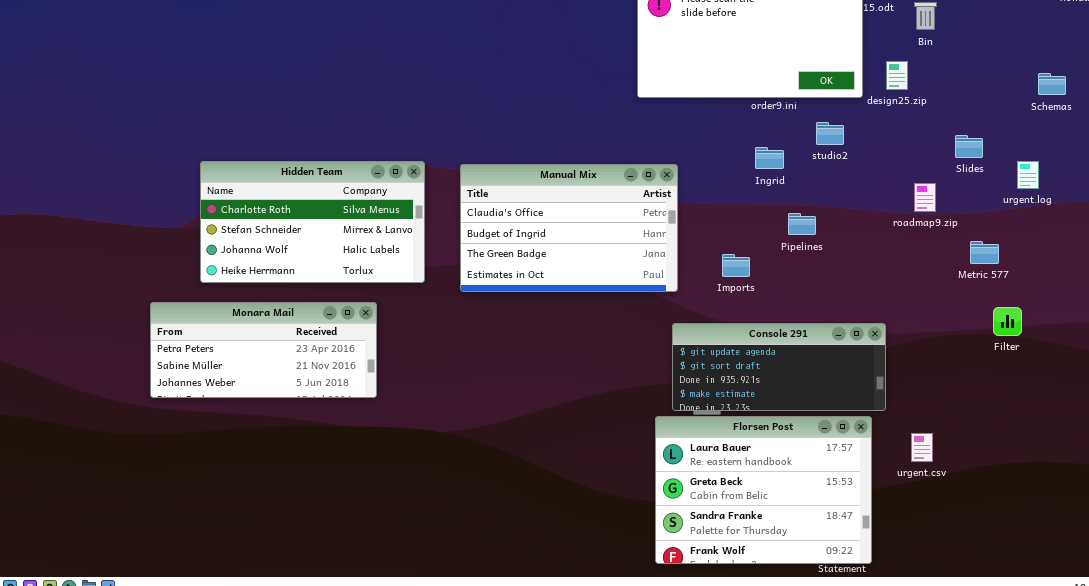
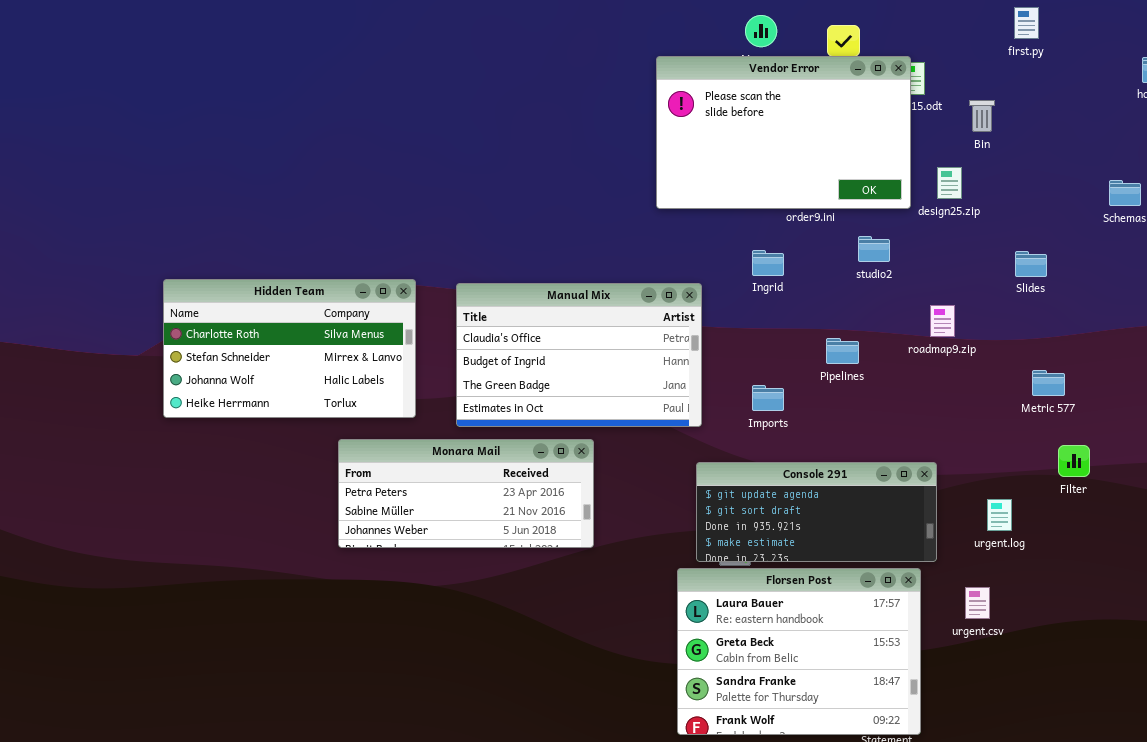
Ingrid: [755,147,784,169] -> [752,250,784,276], moved
urgent.log: [1017,161,1039,189] -> [987,499,1012,531], moved
roadmap9.zip: [914,183,936,212] -> [930,305,955,337], moved
Monara Mail: [150,302,377,398] -> [338,439,594,548], moved

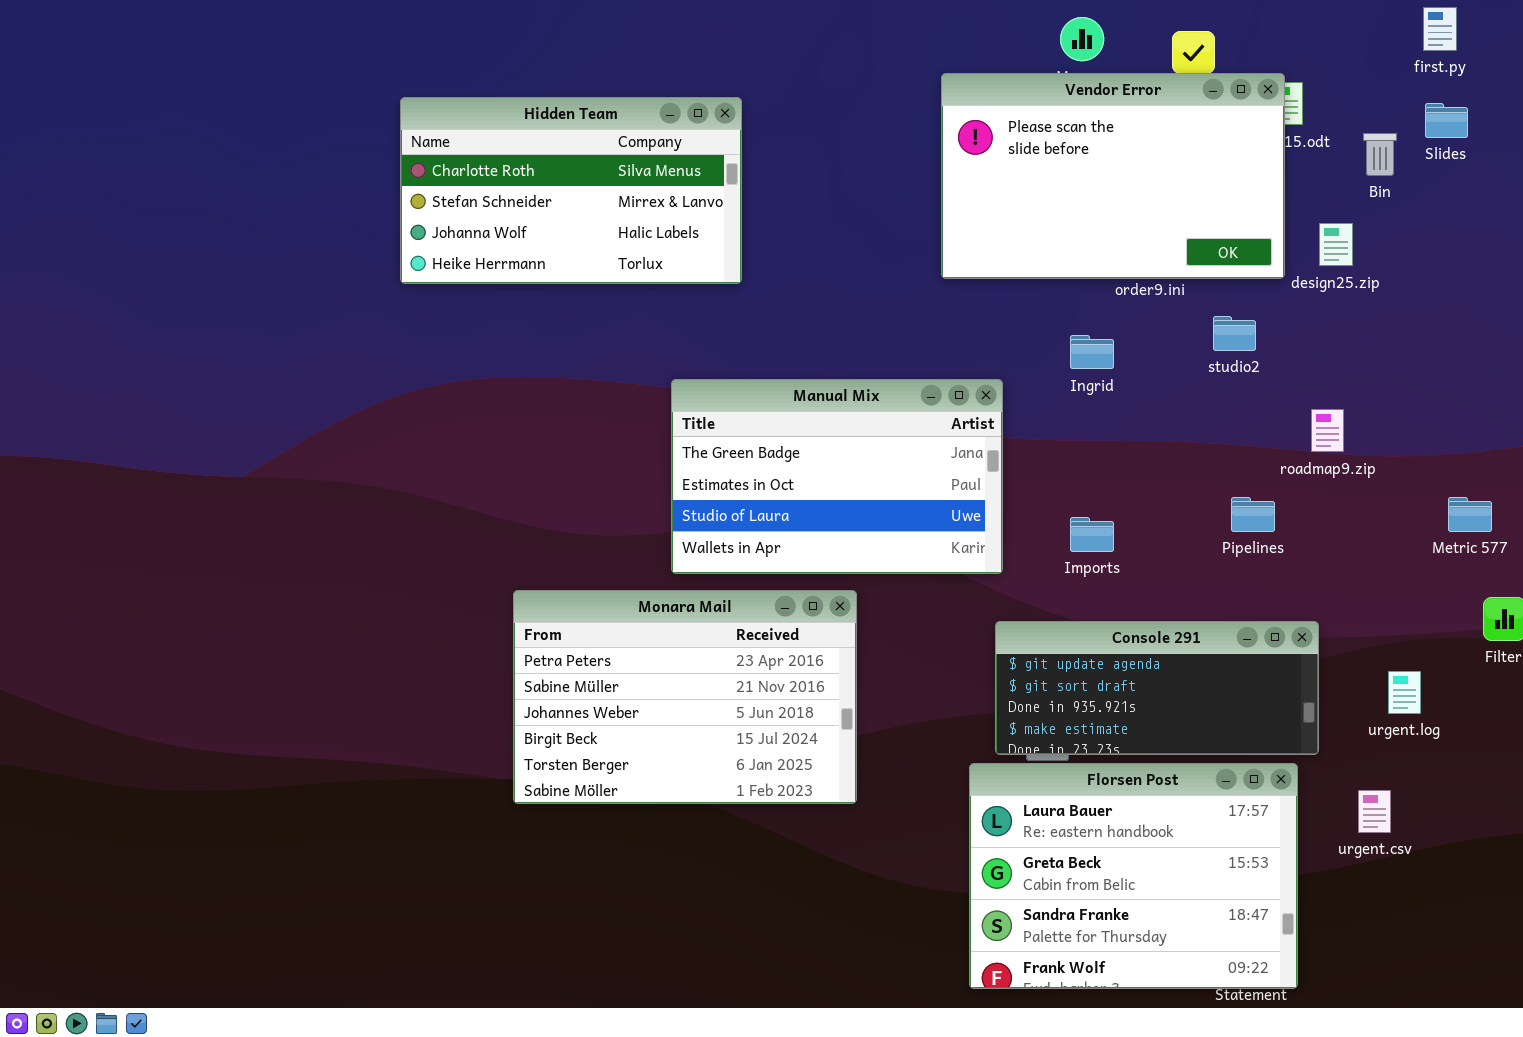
Slides: [1015,251,1047,277] -> [1425,103,1468,138], moved
Hidden Team: [163,279,416,418] -> [400,97,742,284], moved
Manual Mix: [456,283,702,427] -> [671,379,1003,574], scrolled down 2 rows
Pipelines: [826,338,859,364] -> [1231,497,1275,532], moved
Monara Mail: [338,439,594,548] -> [513,590,857,804], resized

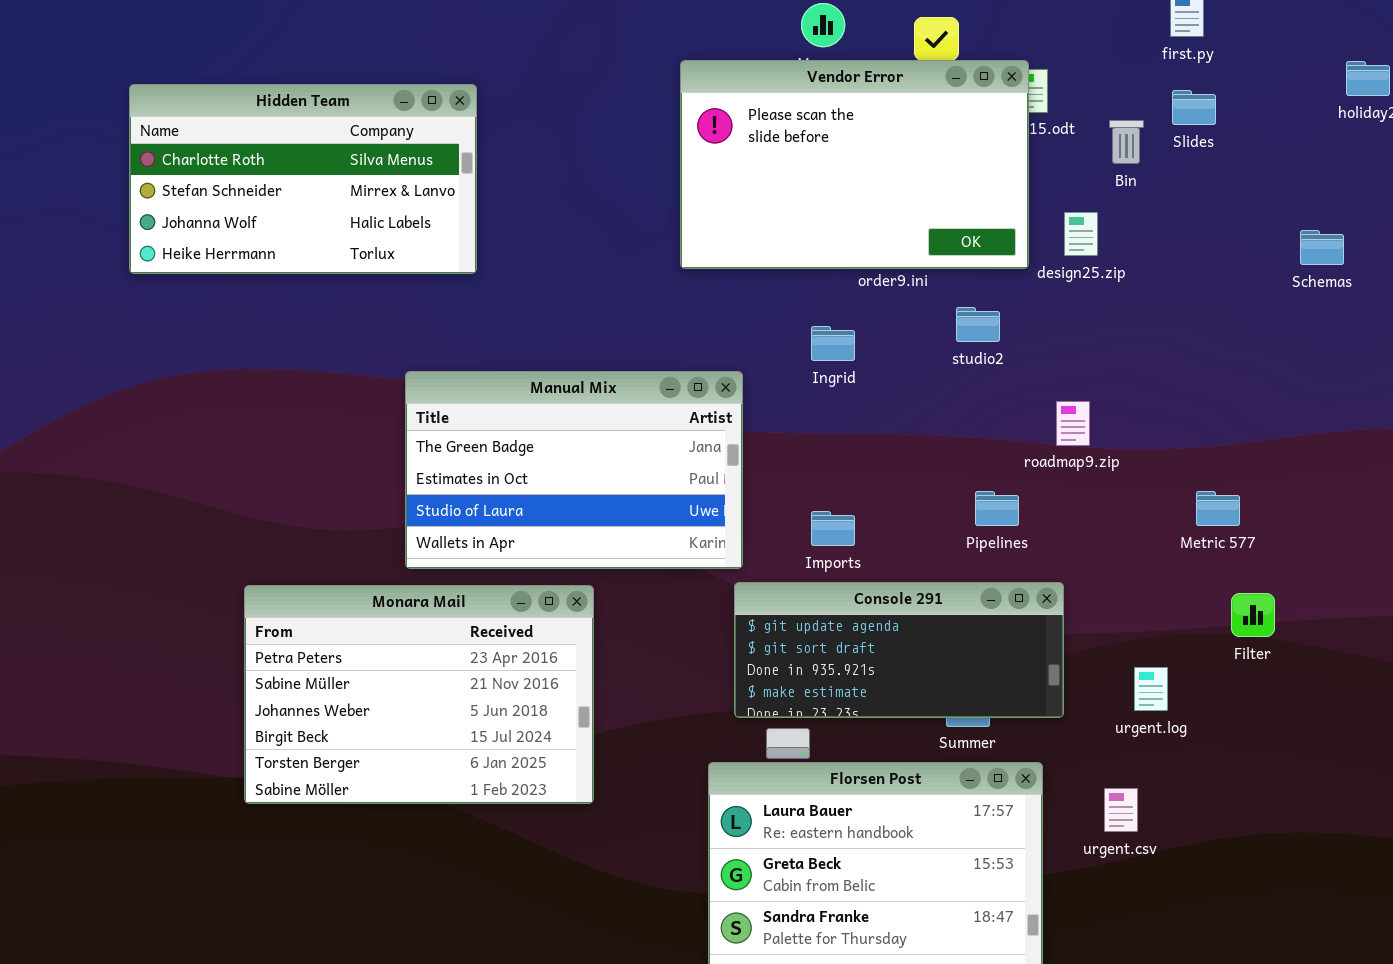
Console 291: [995,621,1319,755] -> [734,582,1064,718], moved

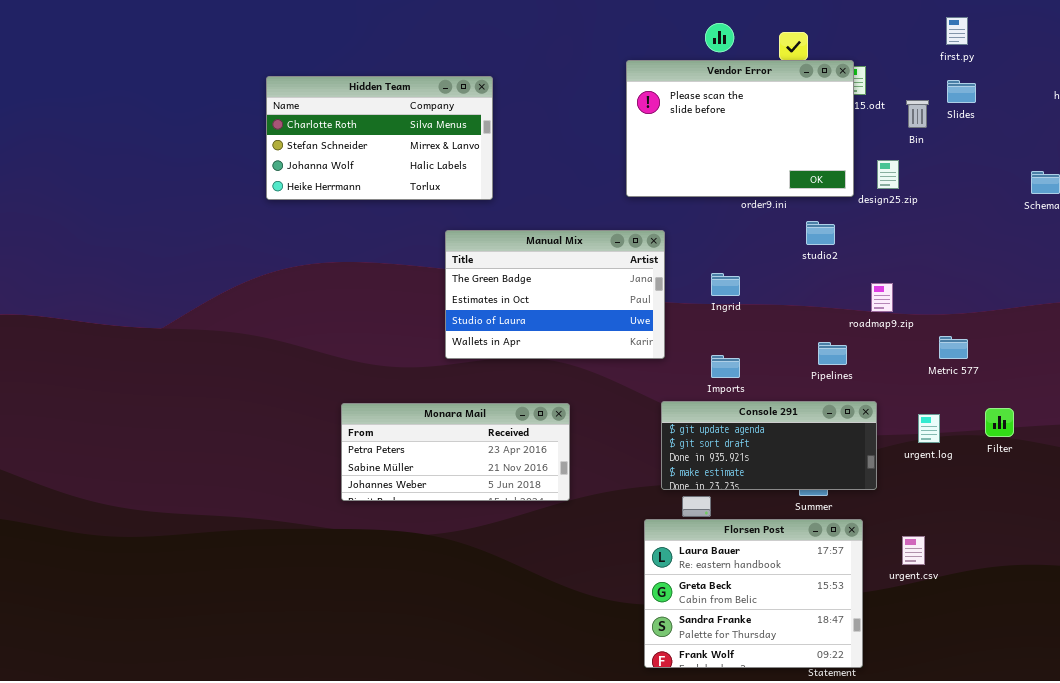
Ingrid: [811,326,855,361] -> [711,273,740,296], moved
Manual Mix: [405,371,743,569] -> [445,230,665,359], moved
Metric 577: [1196,491,1240,526] -> [939,336,968,359], moved
Monara Mail: [244,585,594,804] -> [341,403,570,501], resized
urgent.log: [1134,667,1168,711] -> [918,414,940,443], moved

